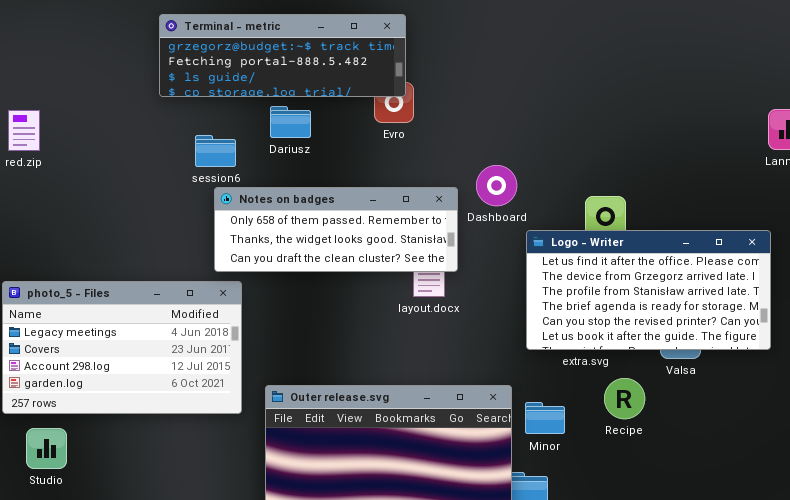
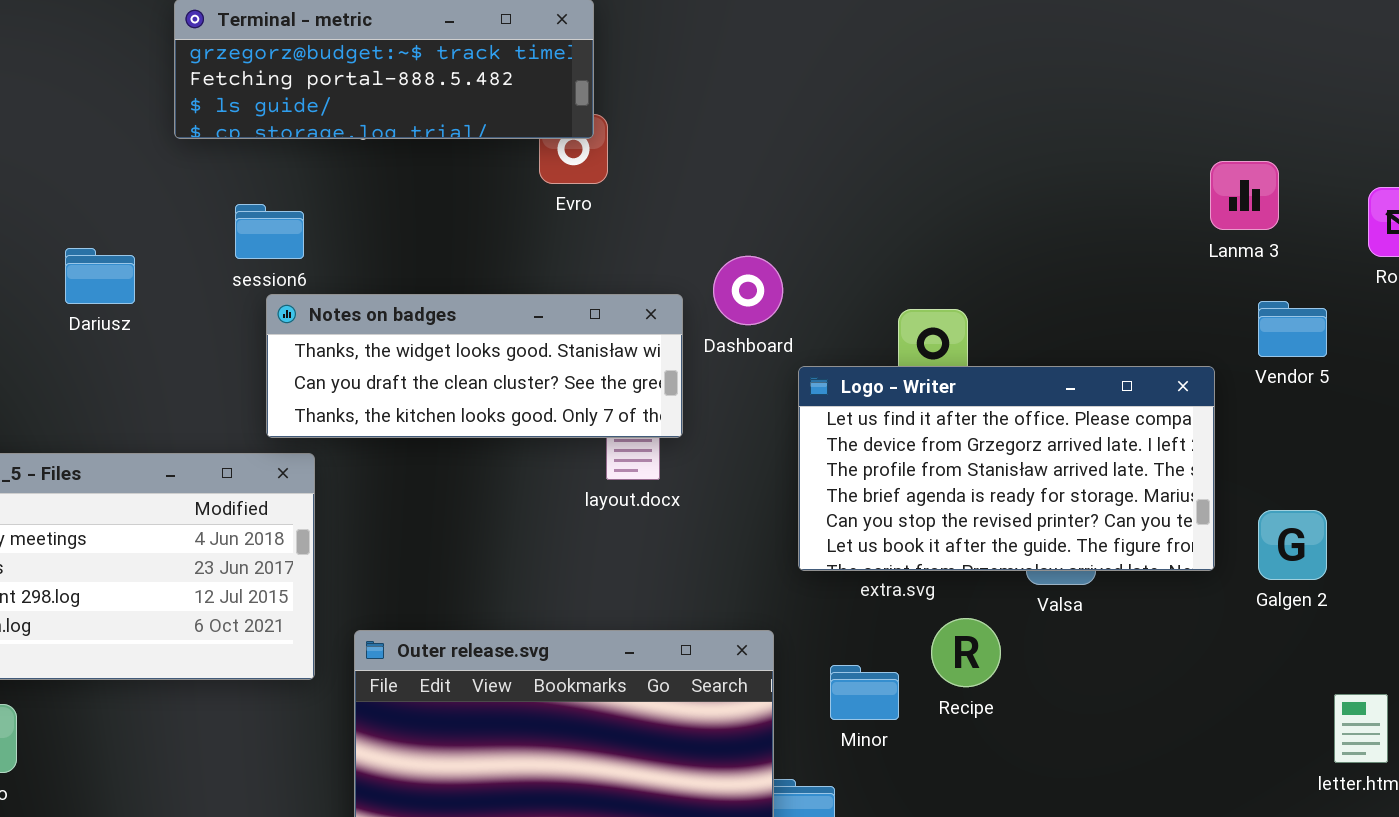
Dariusz: [270,106,311,138] -> [65,248,135,304], moved
Notes on badges: [214,187,458,272] -> [266,294,683,438], scrolled down 1 row
Minor: [525,402,565,434] -> [830,665,899,720], moved

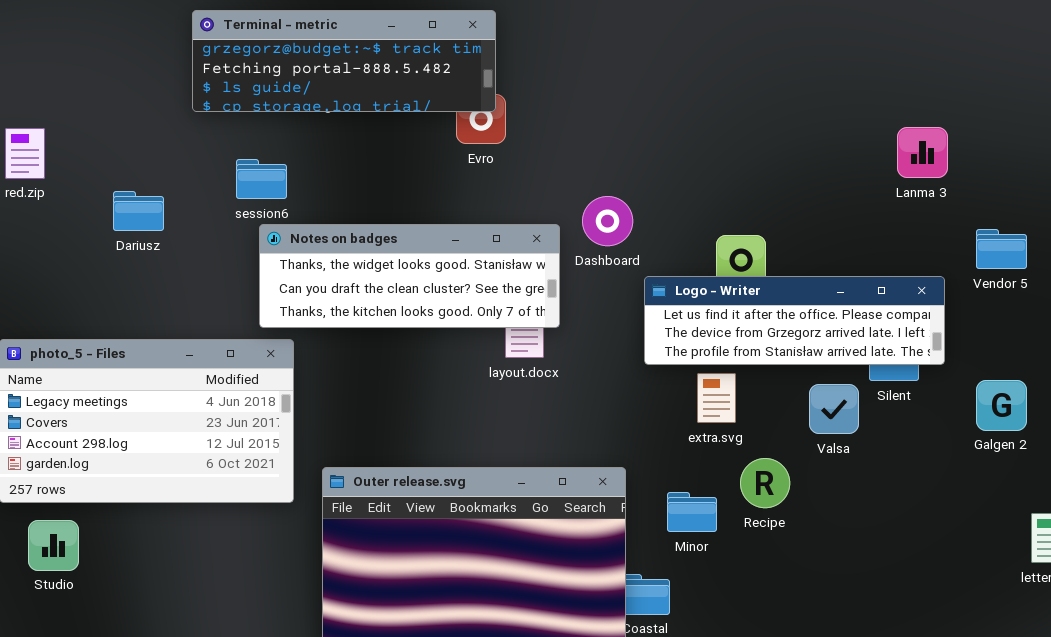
Lanma 3: [1210,161,1279,230] -> [897,127,948,178], moved
Logo - Writer: [798,366,1215,571] -> [644,276,945,365], resized

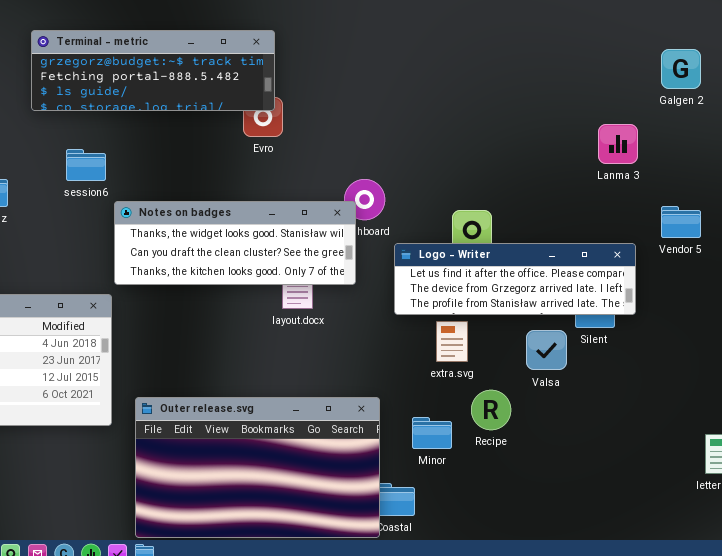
Notes on badges: [259,224,560,328] -> [114,201,356,285], moved
Galgen 2: [976,380,1027,431] -> [661,49,701,89], moved

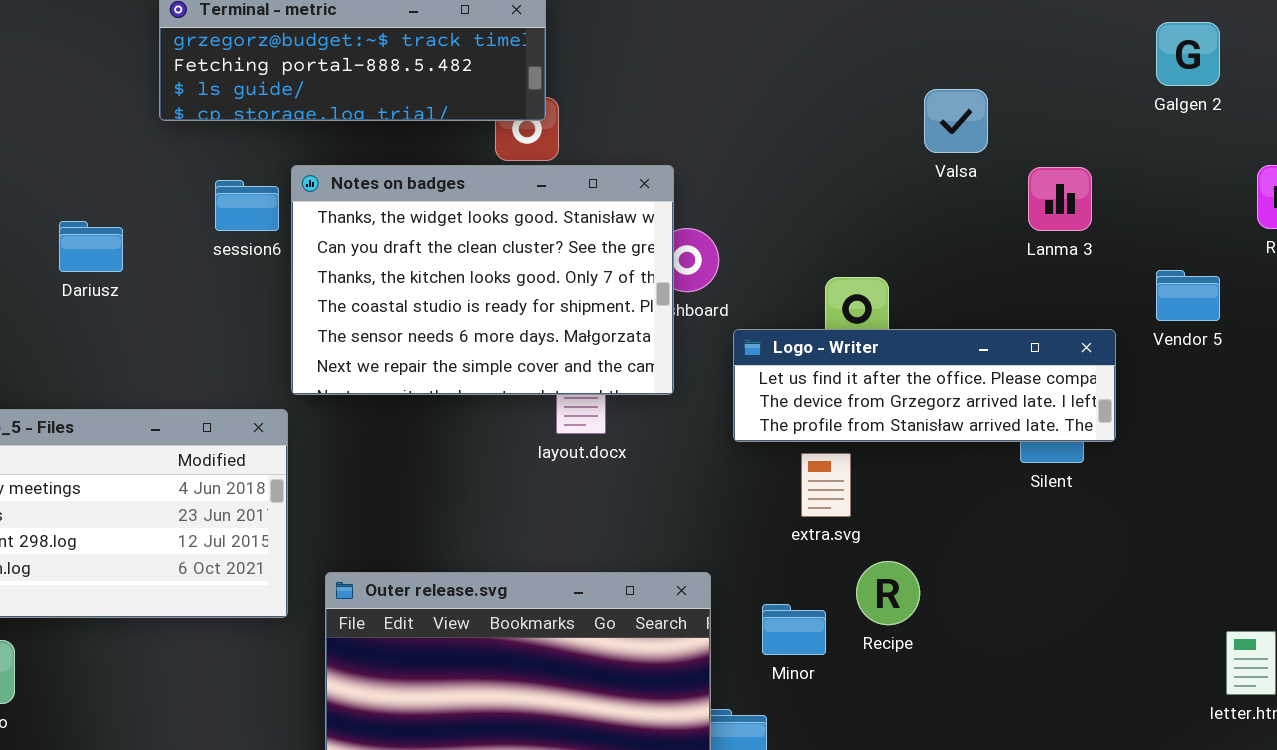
Lanma 3: [598,124,638,164] -> [1028,167,1092,231], moved
Notes on badges: [114,201,356,285] -> [291,165,674,395], resized
Valsa: [526,330,567,370] -> [924,89,988,153], moved

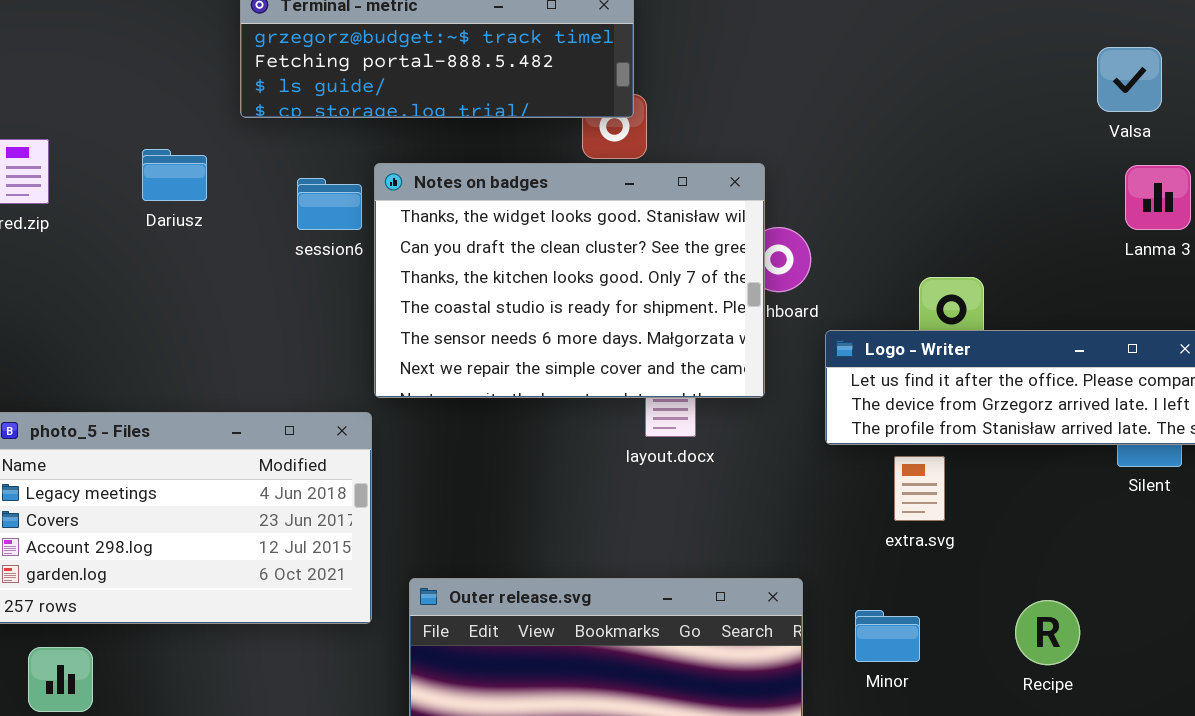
Valsa: [924,89,988,153] -> [1097,47,1162,112], moved
Dariusz: [59,221,123,272] -> [142,149,207,201], moved
Recipe: [856,561,920,625] -> [1015,600,1080,665], moved

